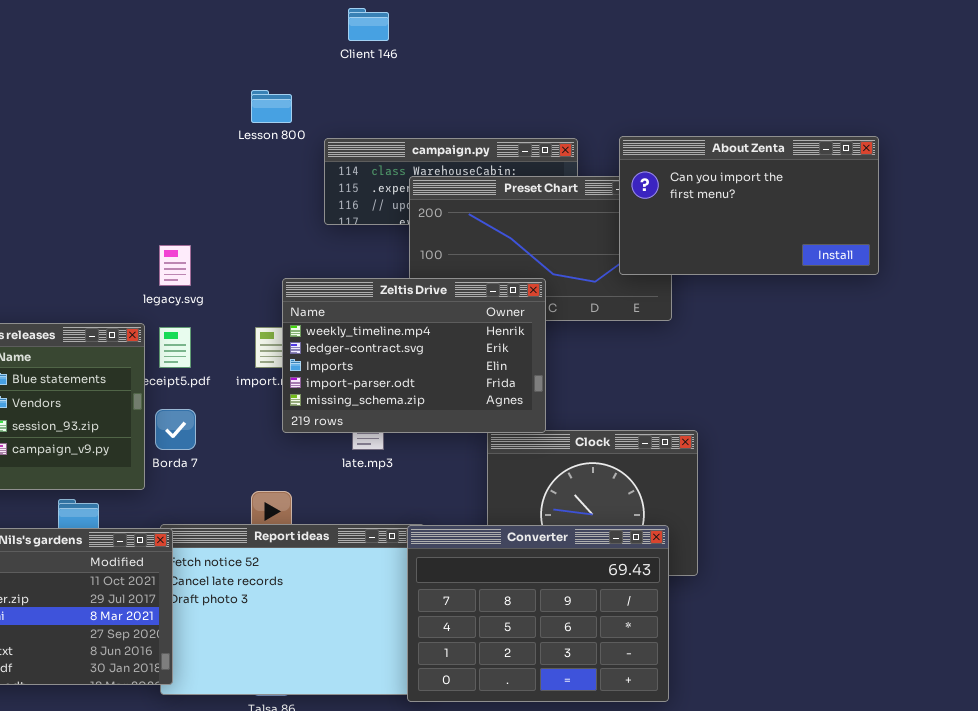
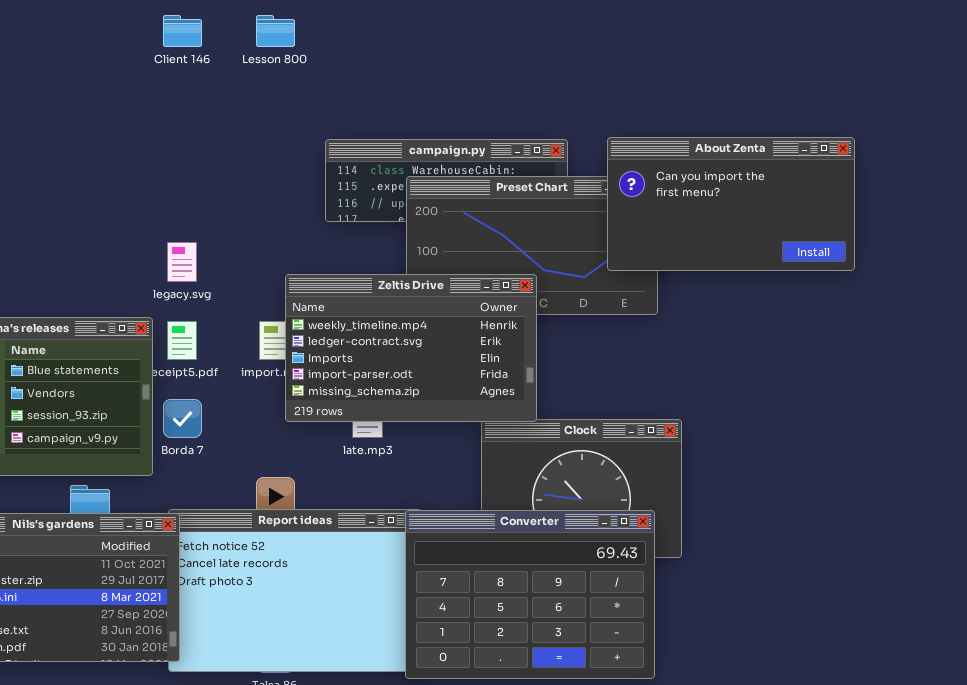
Client 146: [348,8,389,41] -> [163,15,202,47], moved
Lesson 800: [251,90,292,123] -> [256,15,295,47], moved

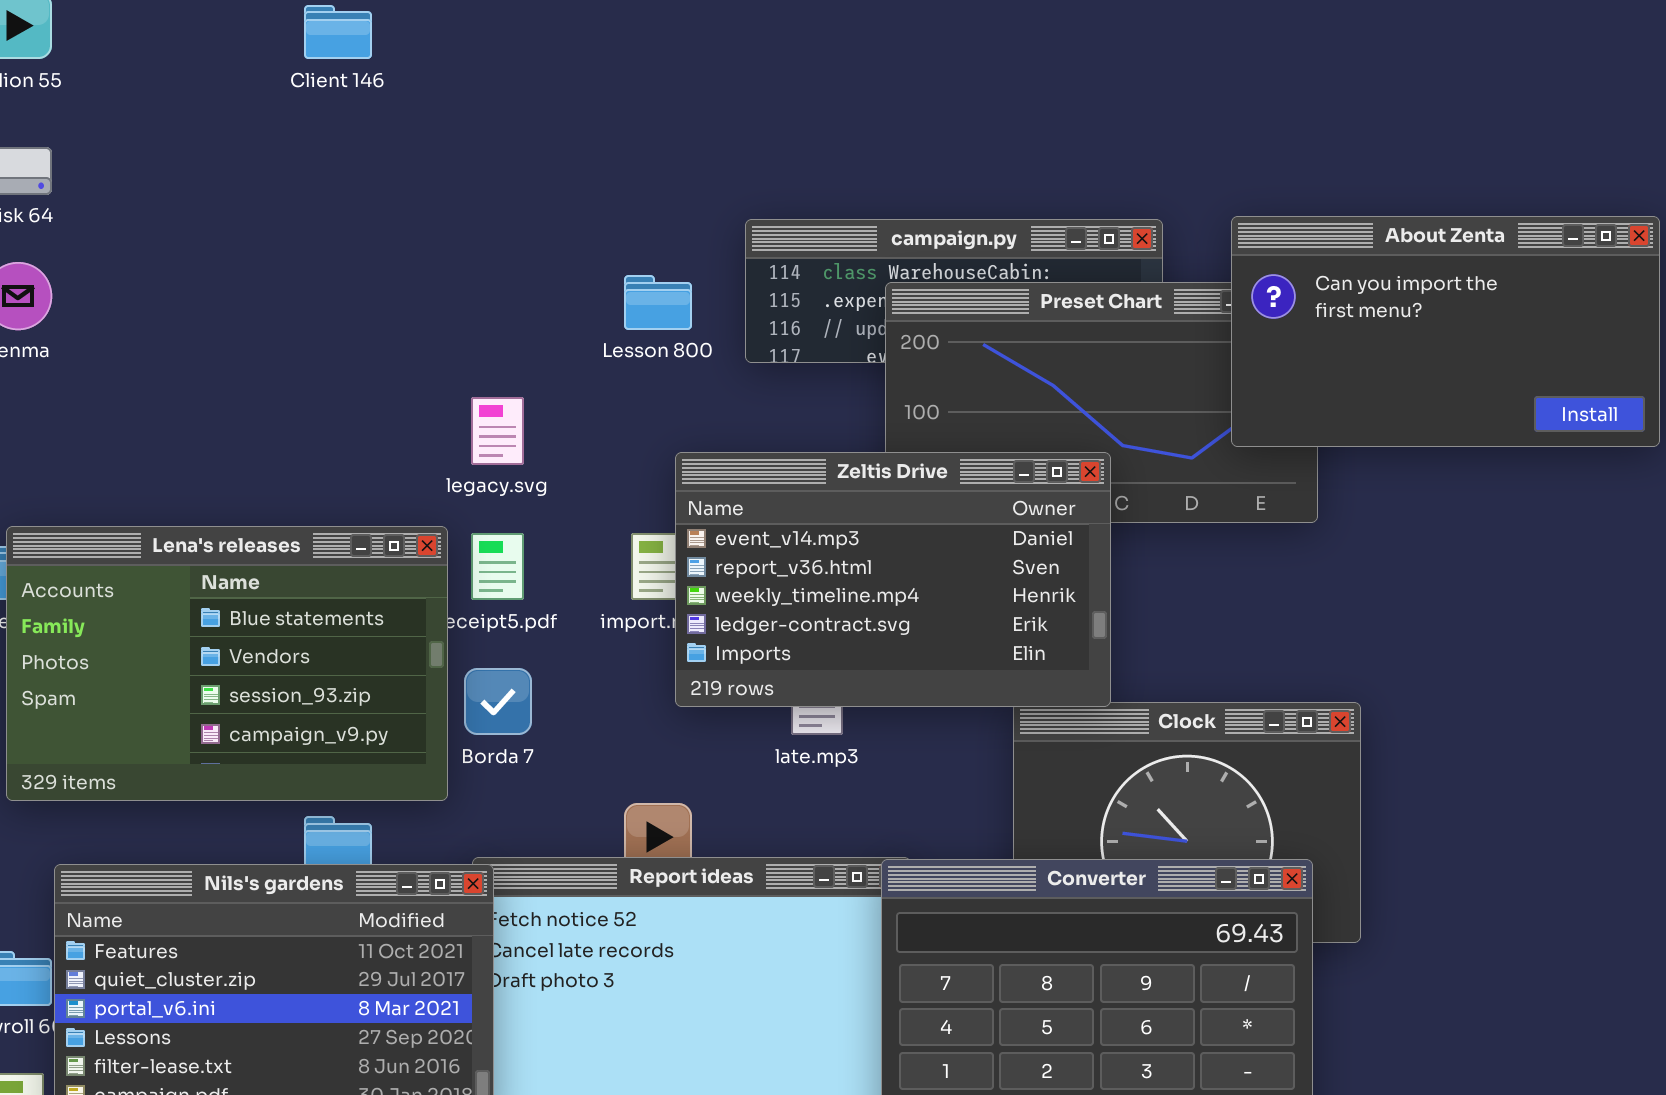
Client 146: [163,15,202,47] -> [304,5,372,59], moved
Lesson 800: [256,15,295,47] -> [624,275,692,330], moved
Zeltis Drive: [285,274,537,422] -> [675,452,1111,707], scrolled up 2 rows

